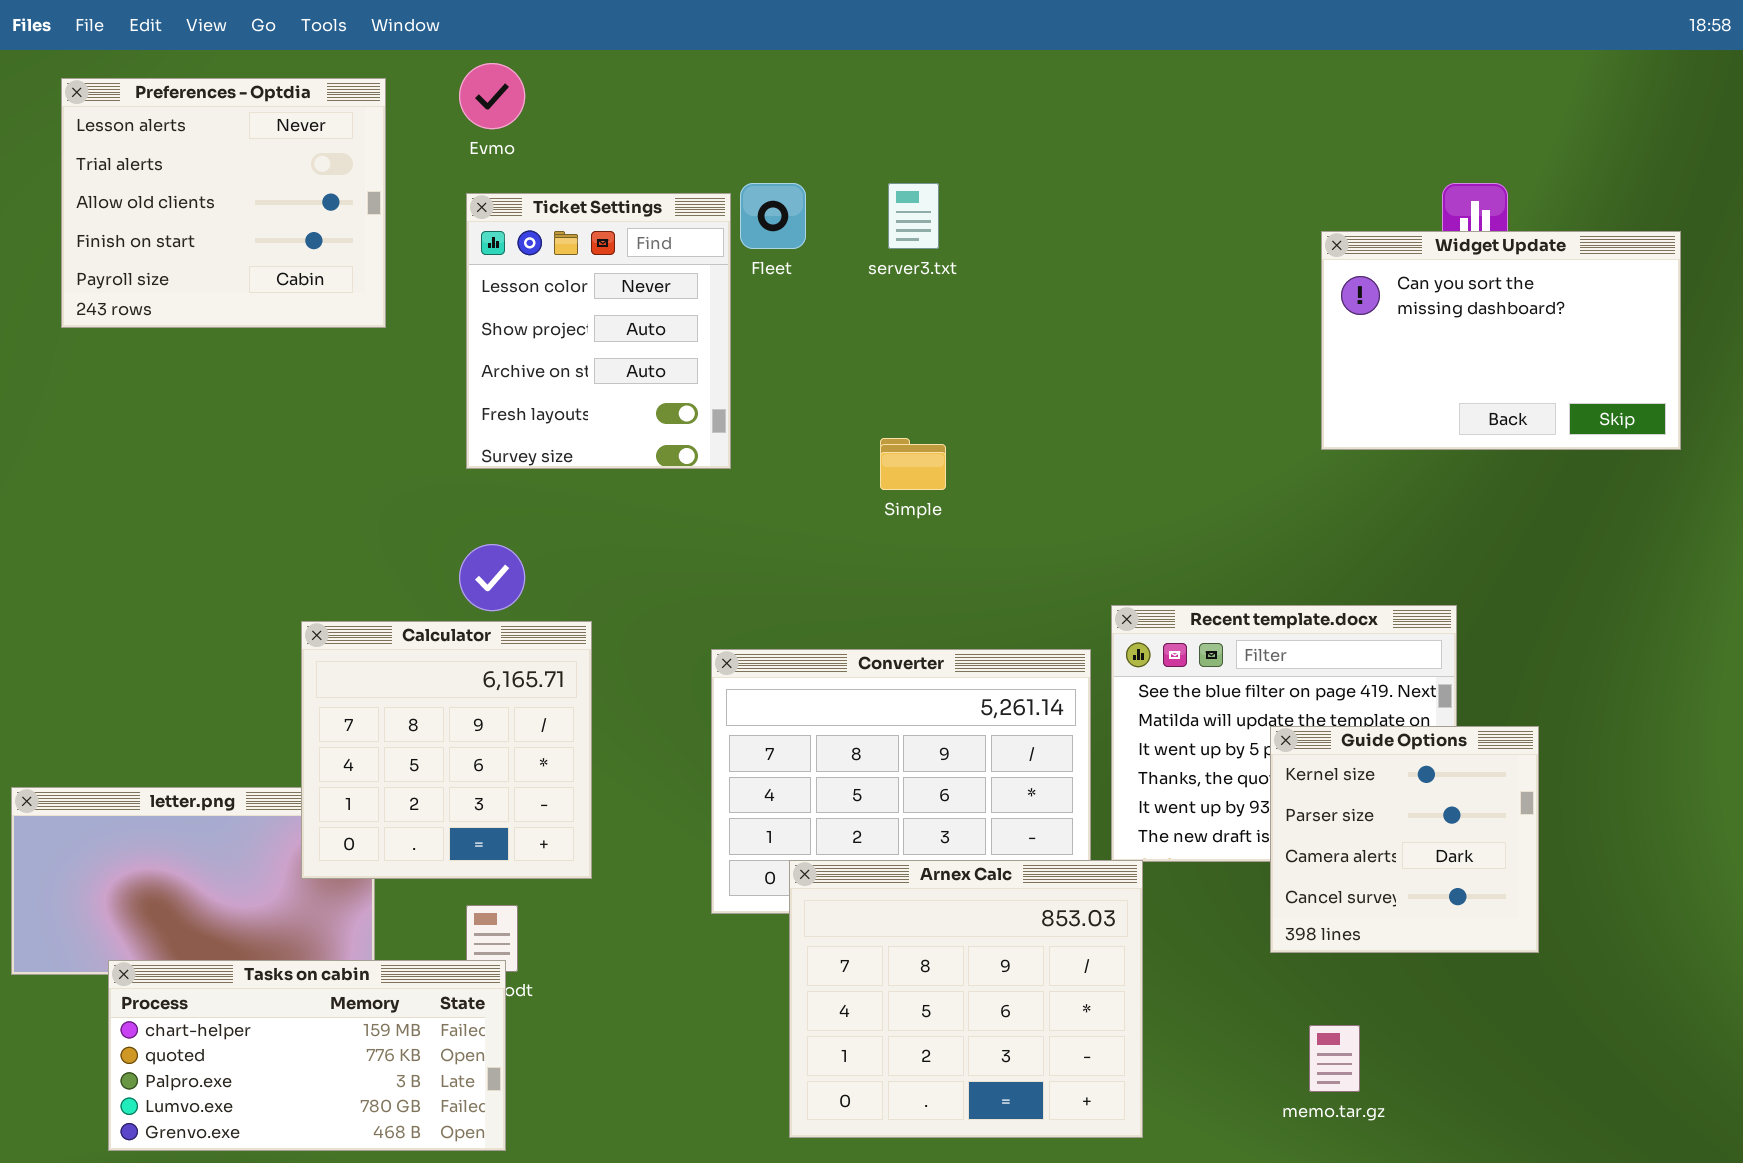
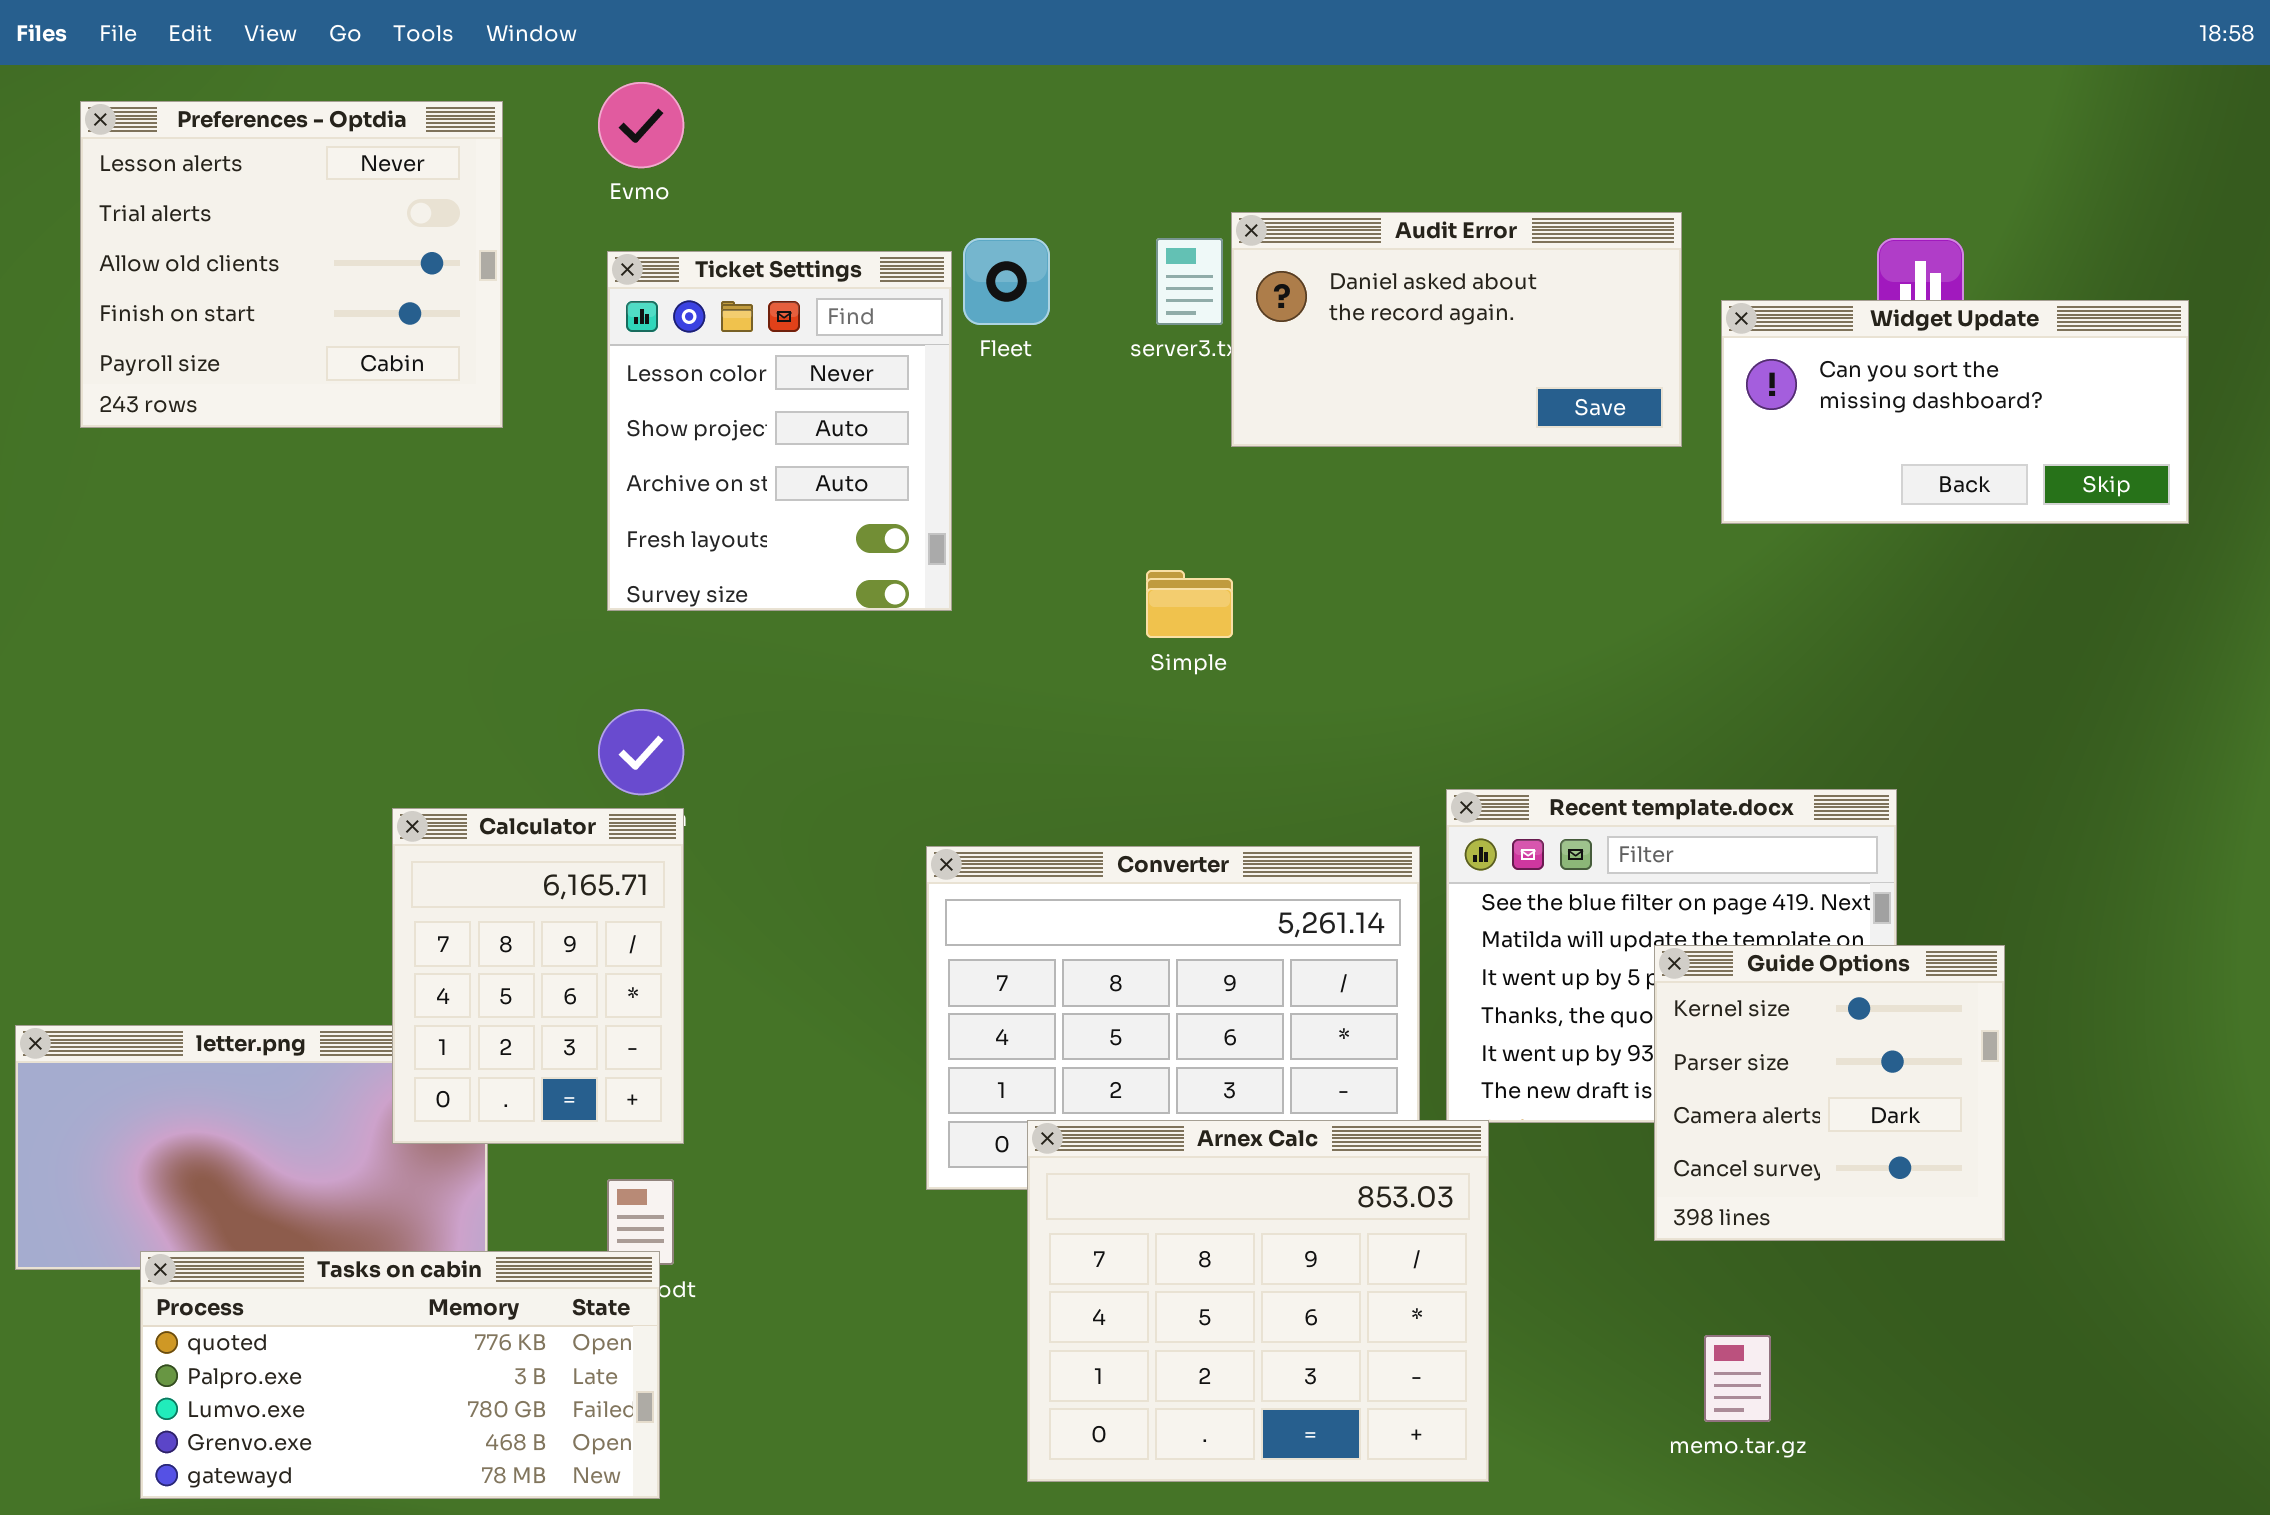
Audit Error: none -> [1231,212,1682,447], opened
Widget Update: [1321,231,1681,450] -> [1721,300,2189,524], resized
Calculator: [301,621,592,879] -> [392,808,684,1144], resized
Tasks on cabin: [108,960,506,1151] -> [140,1251,660,1499], scrolled down 1 row

